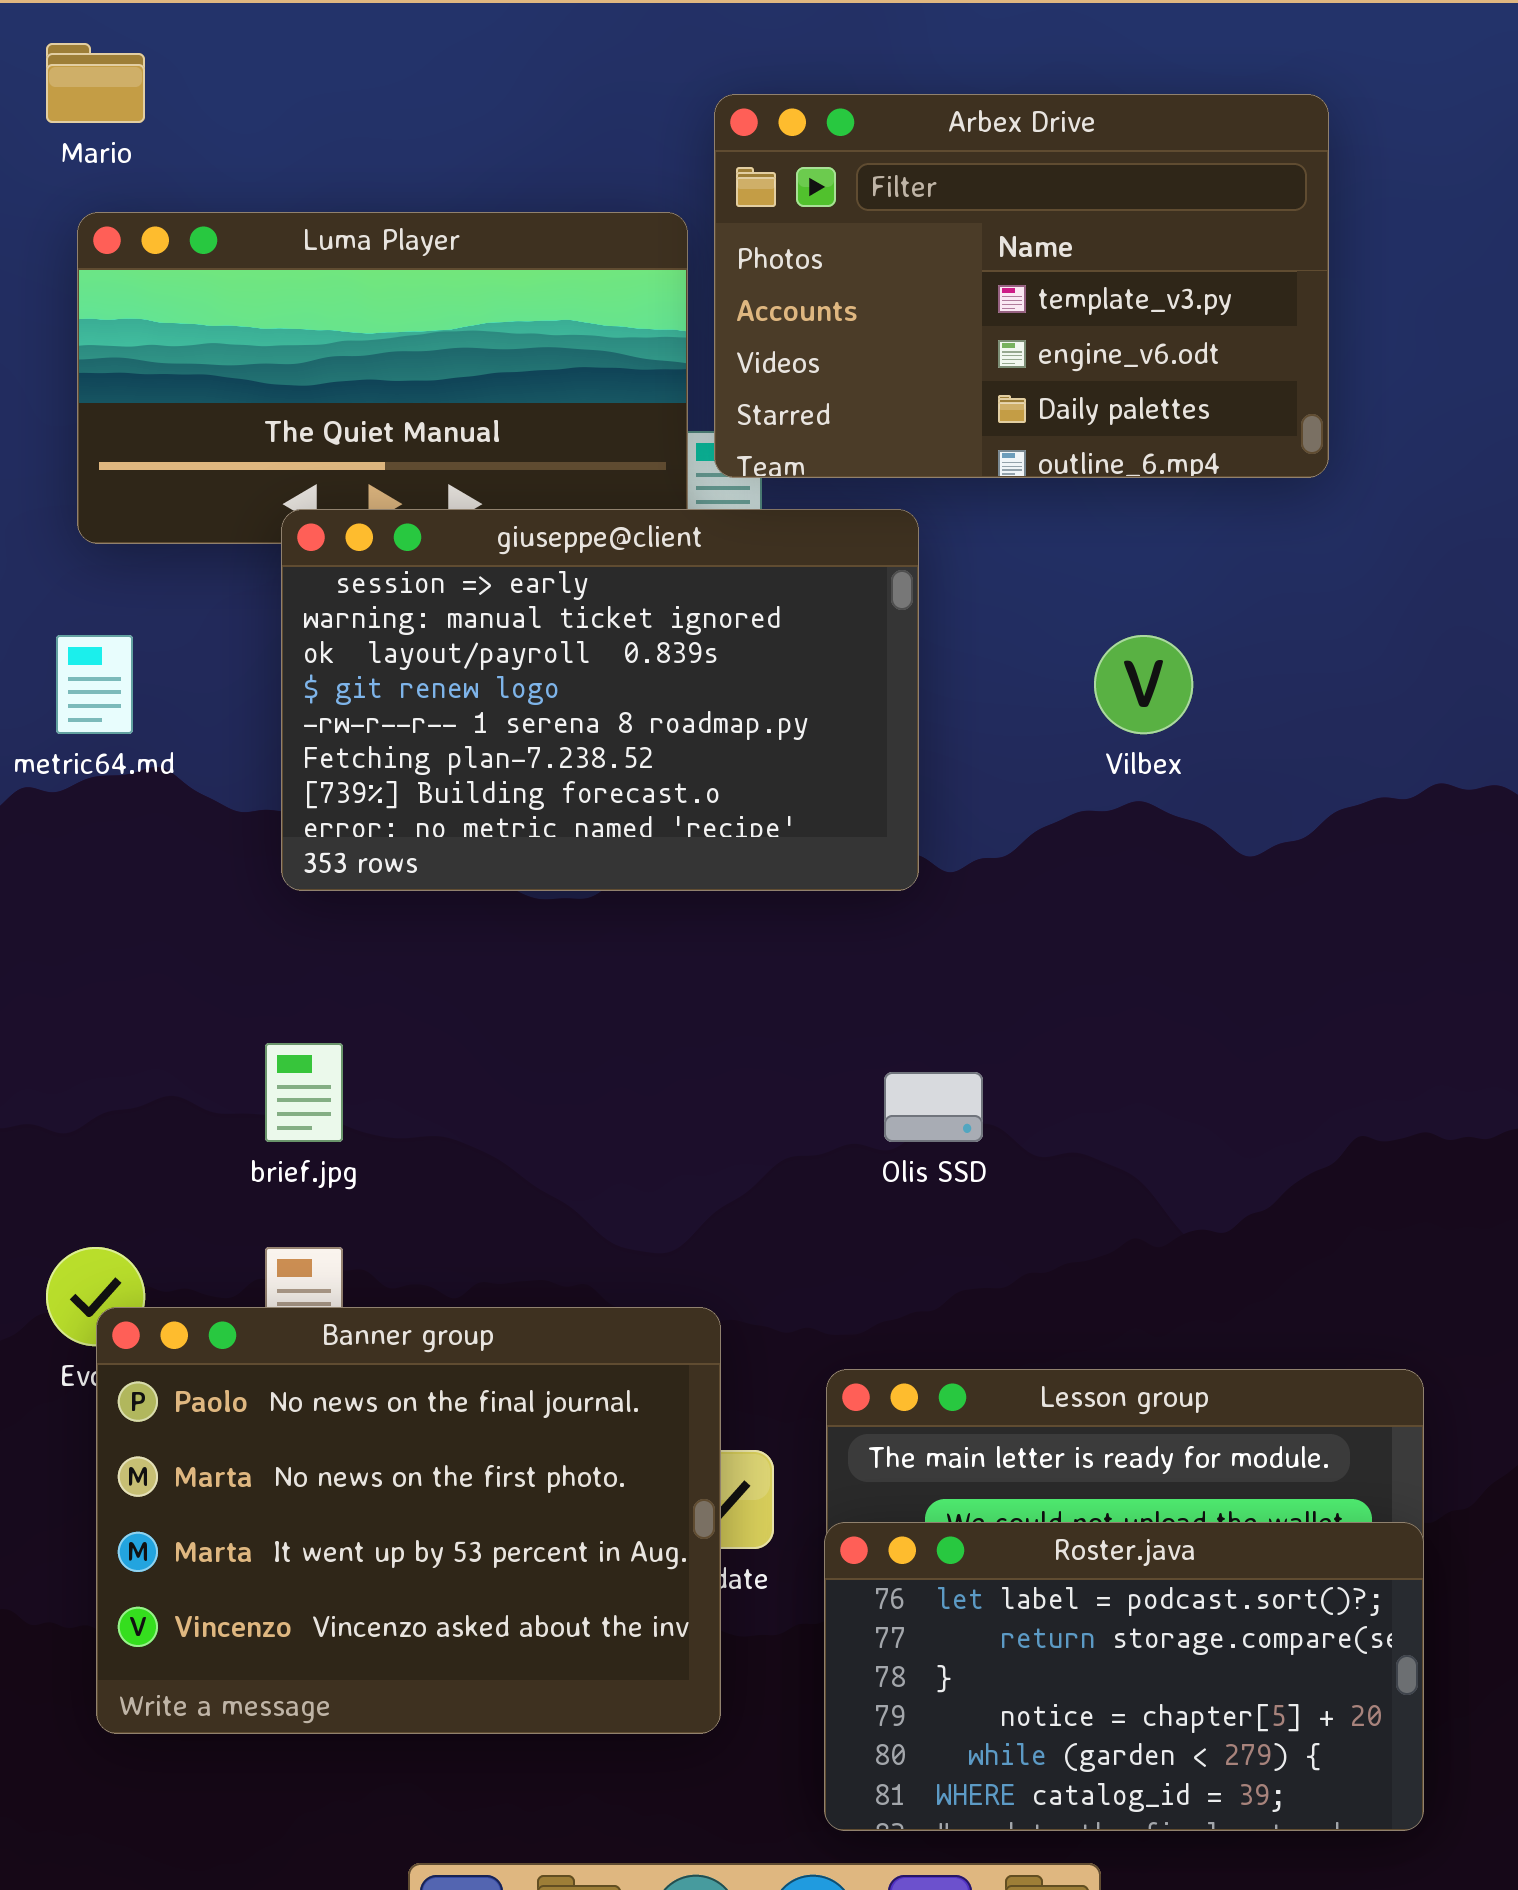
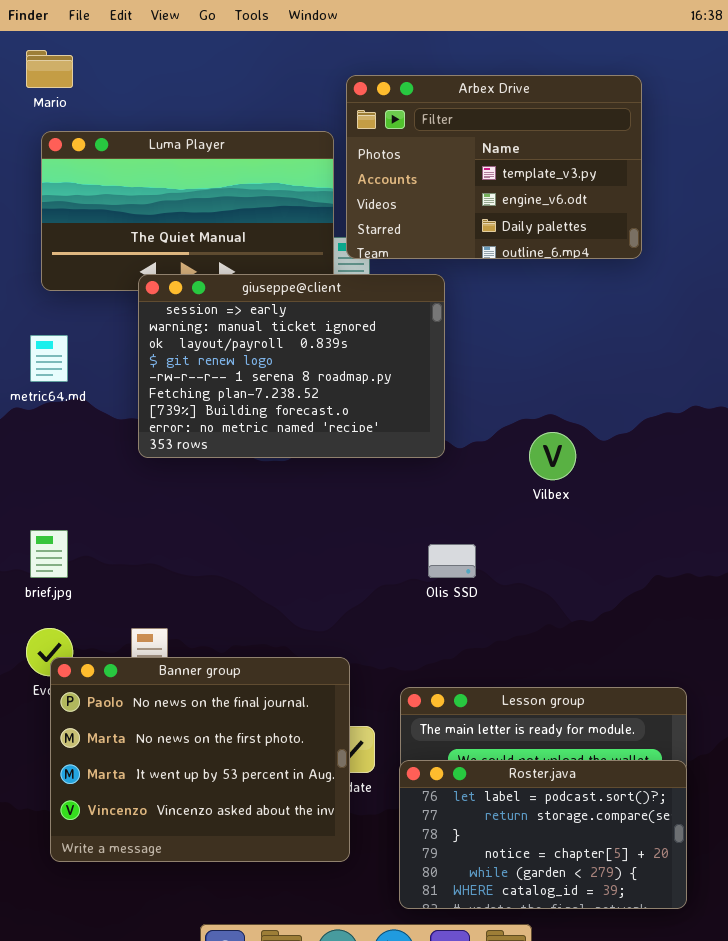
Vilbex: [1094,635,1193,734] -> [529,432,576,480], moved
brief.jpg: [265,1043,343,1142] -> [30,530,68,578], moved

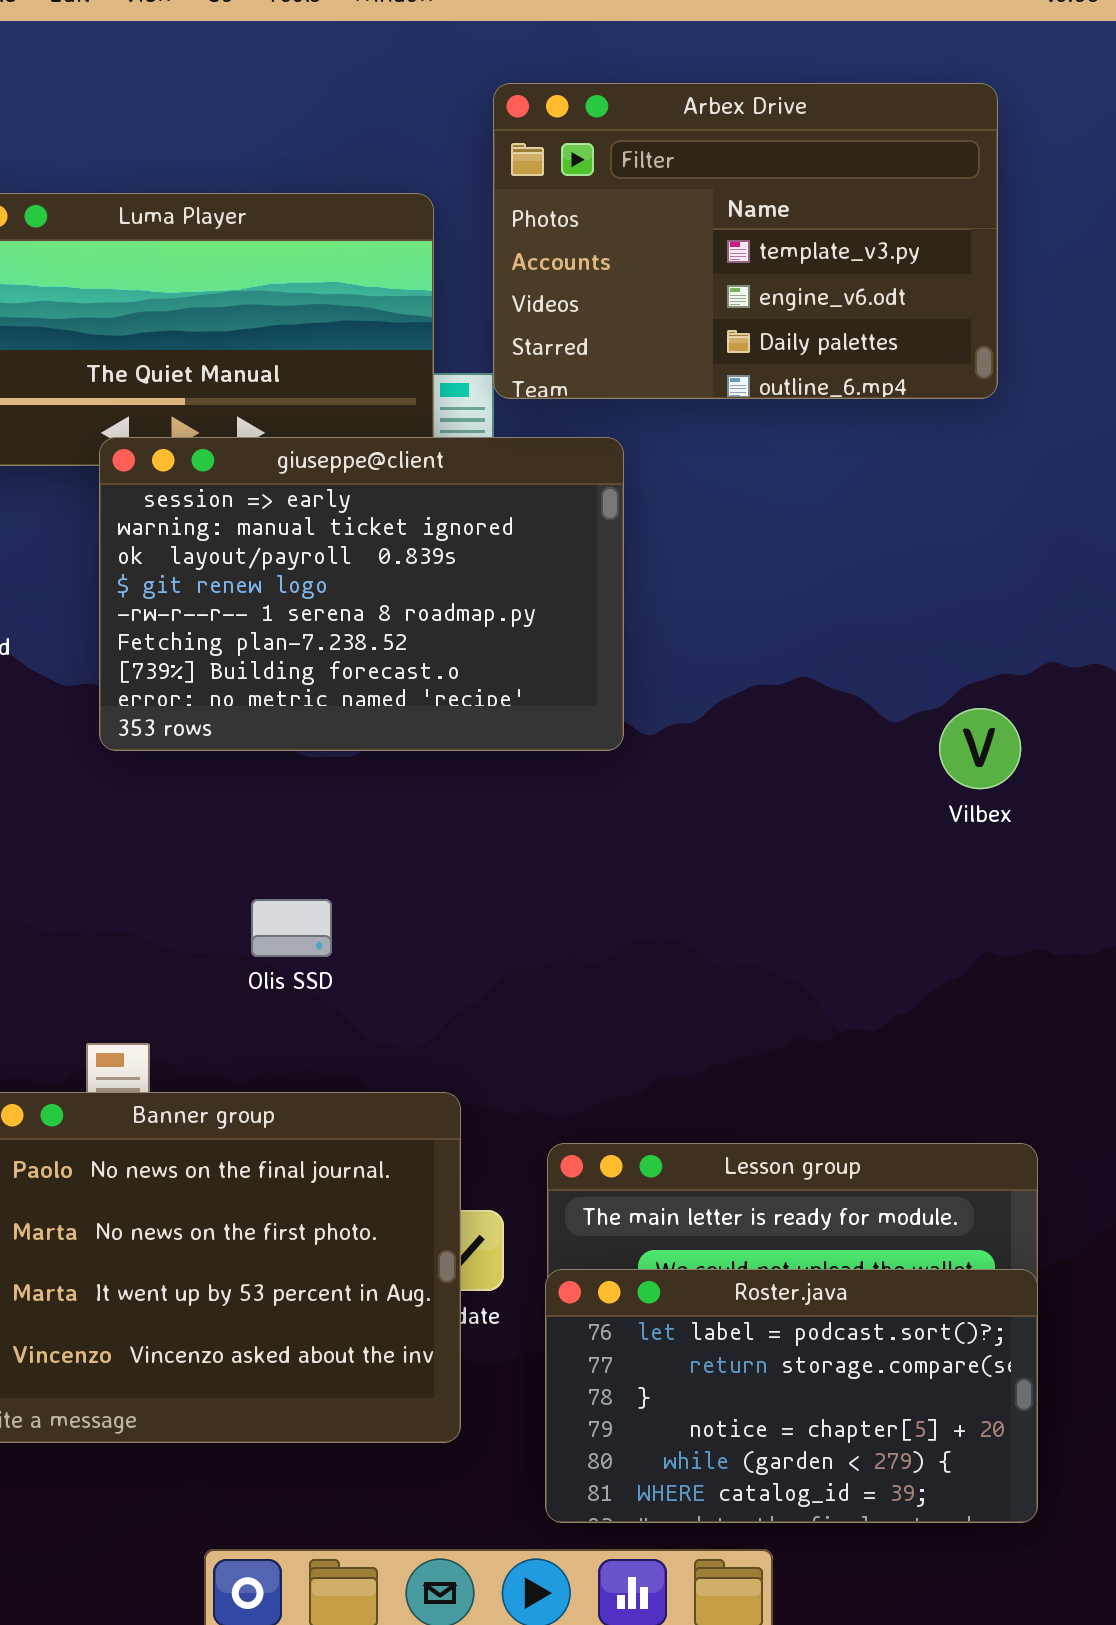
Arbex Drive: [346,75,642,259] -> [493,83,998,399], moved
Vilbex: [529,432,576,480] -> [939,708,1021,789], moved
Olis SSD: [428,544,476,578] -> [251,899,332,957], moved

